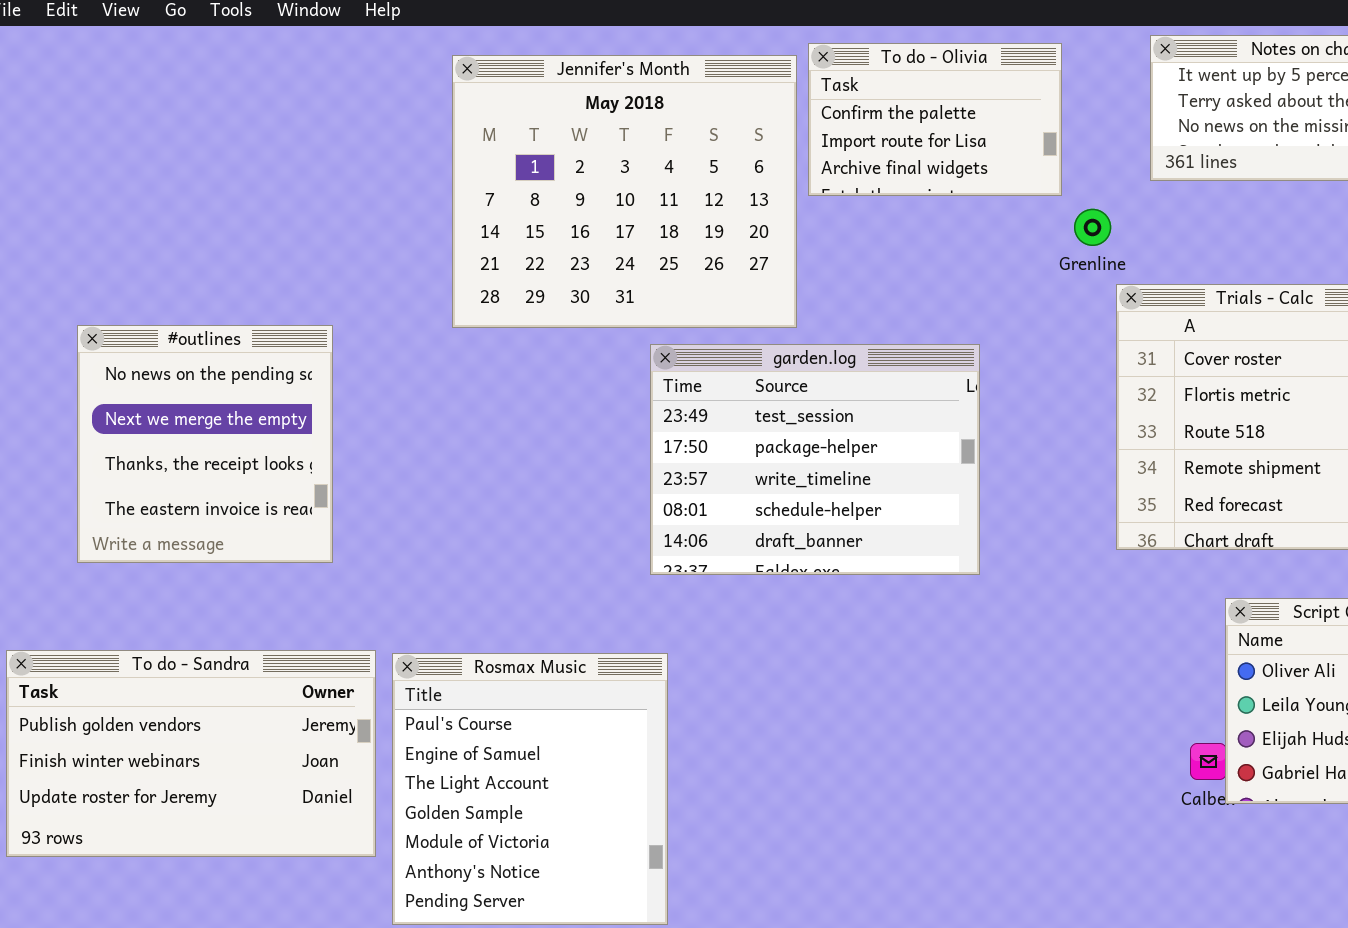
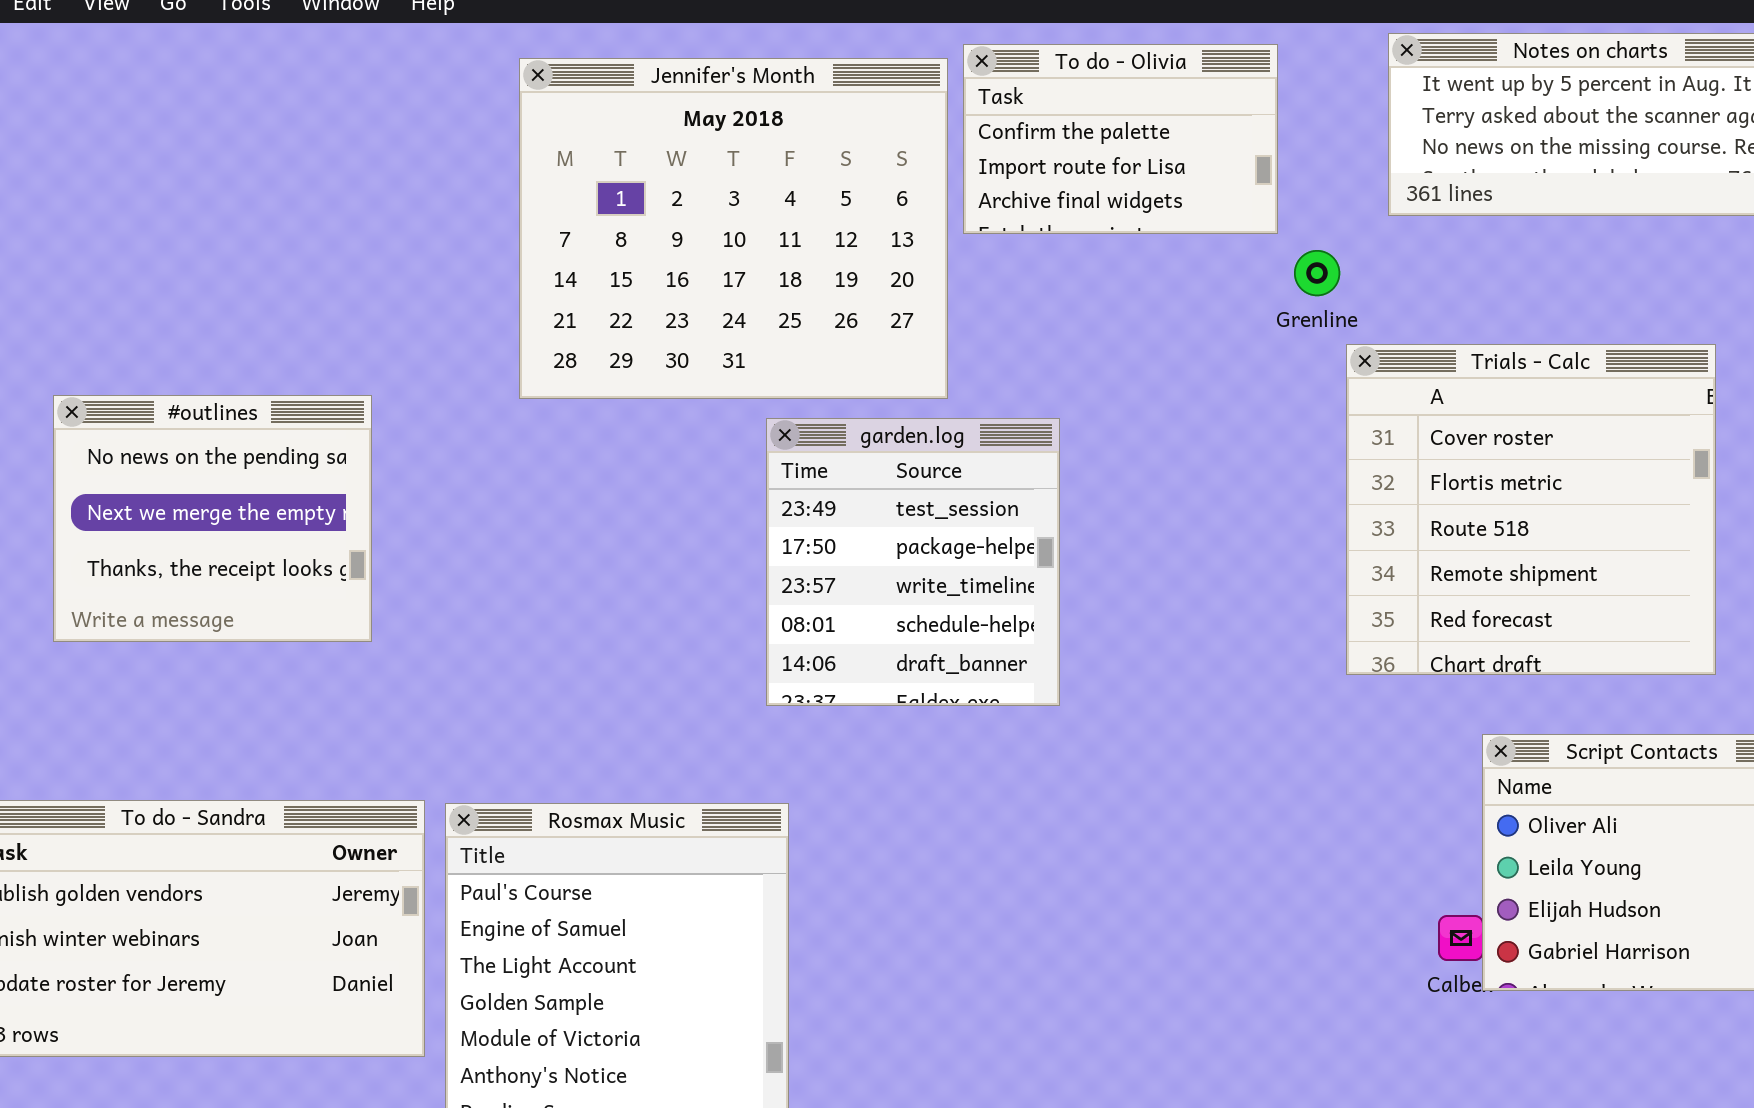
#outlines: [77,325,333,563] -> [53,395,372,642], resized
garden.log: [650,344,980,575] -> [766,418,1060,706], resized

